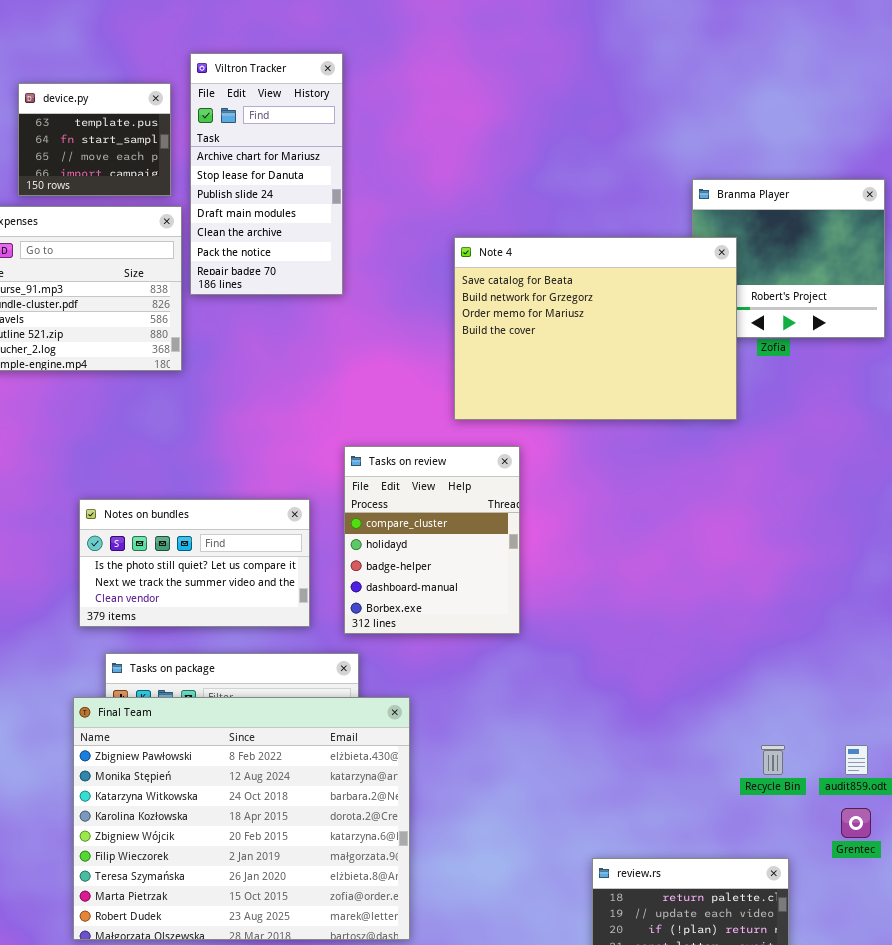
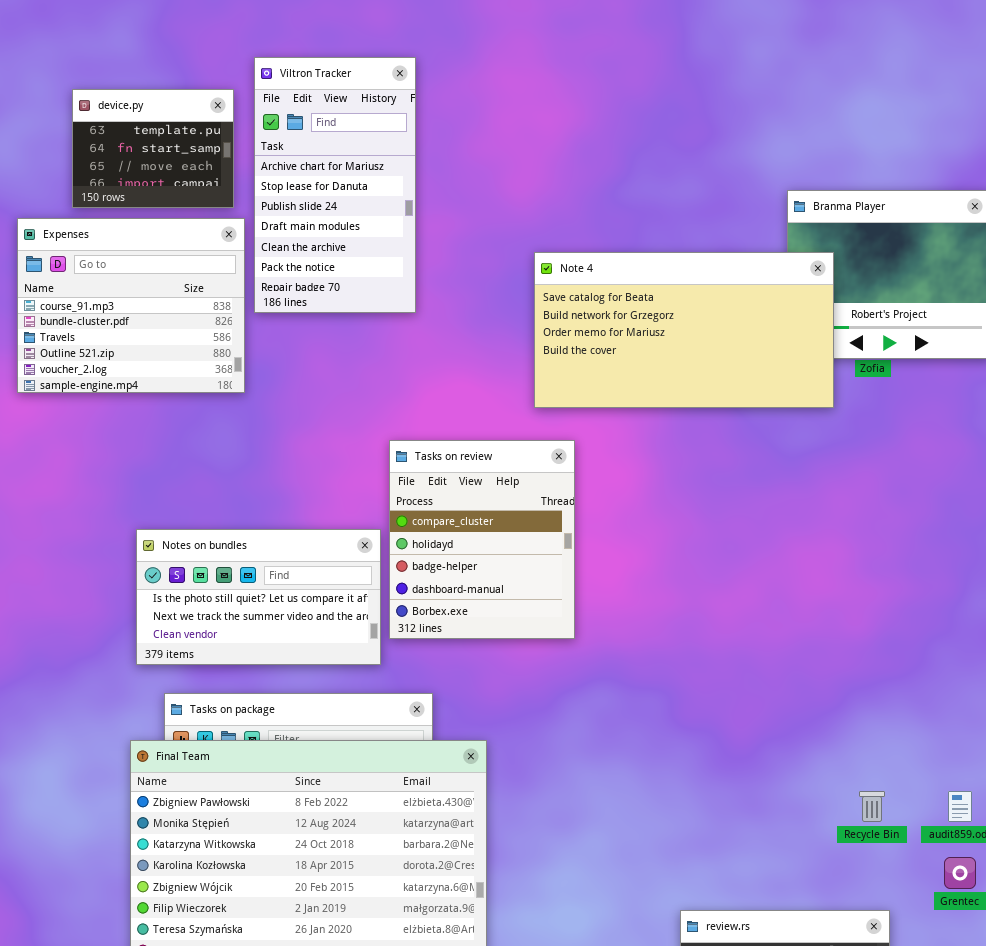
Note 4: [454,237,737,420] -> [534,252,834,408], resized
Tasks on review: [344,446,520,634] -> [389,440,575,639], moved

